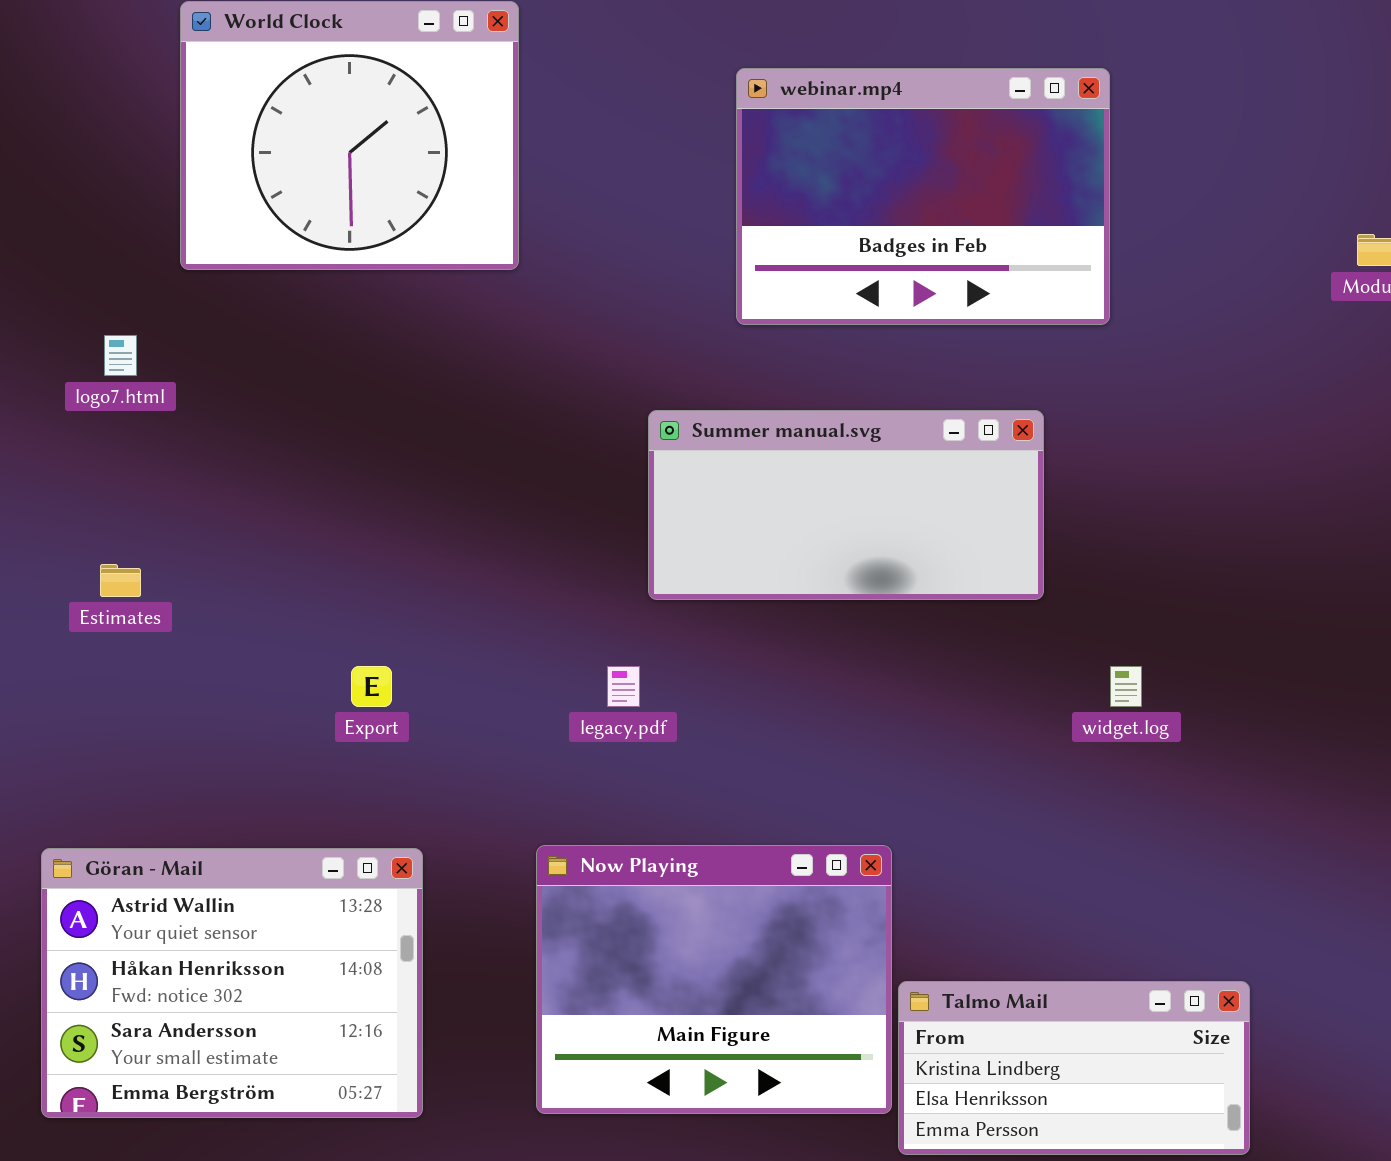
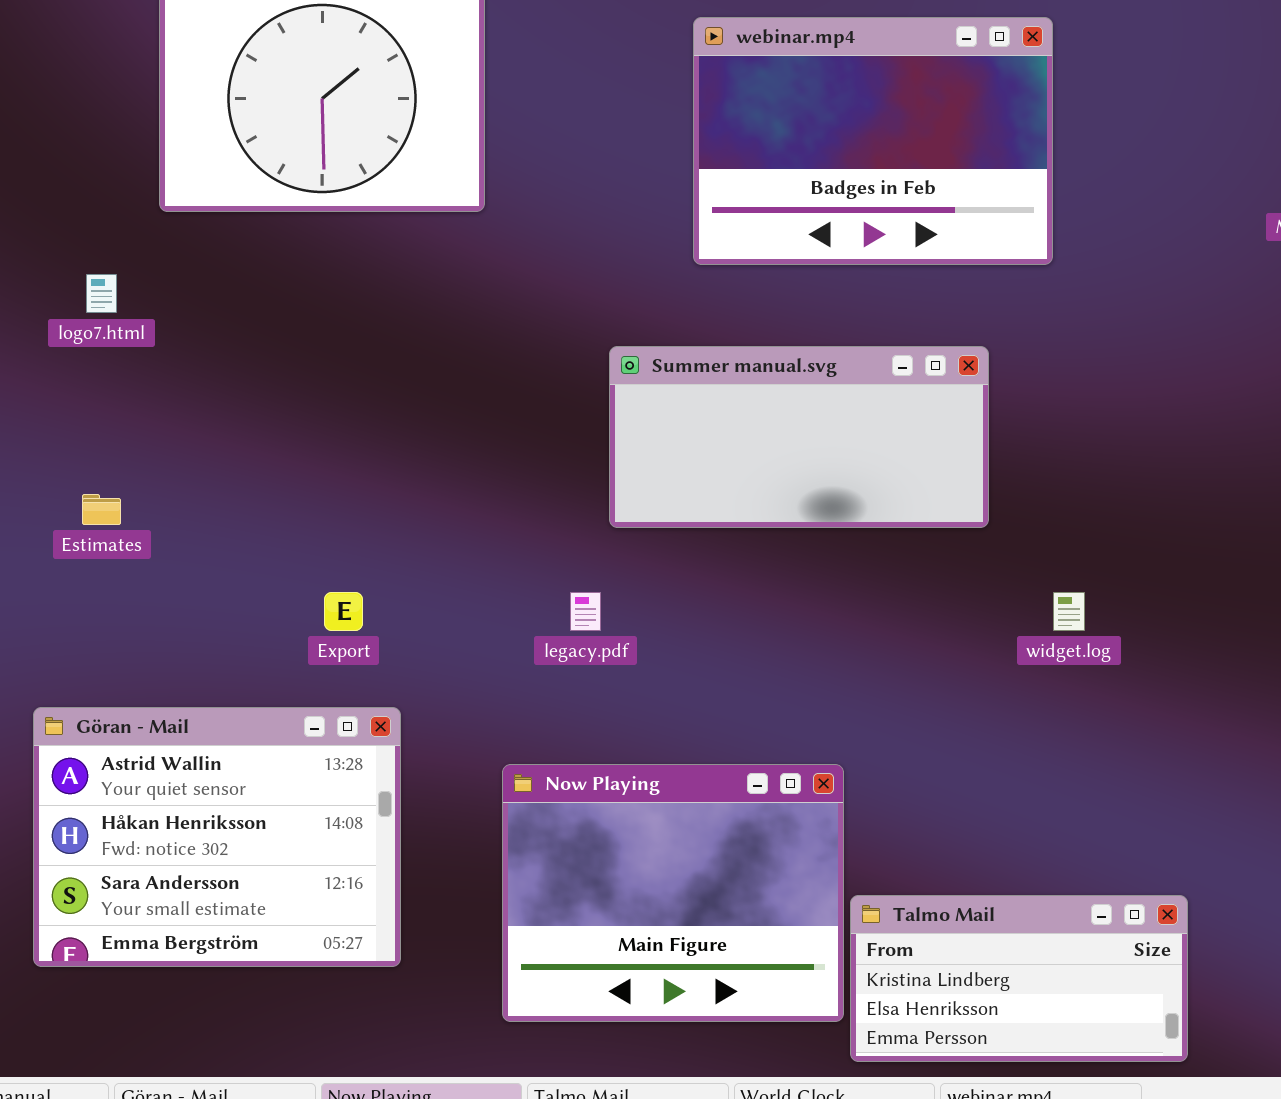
Göran - Mail: [41,848,423,1118] -> [33,707,401,967], moved

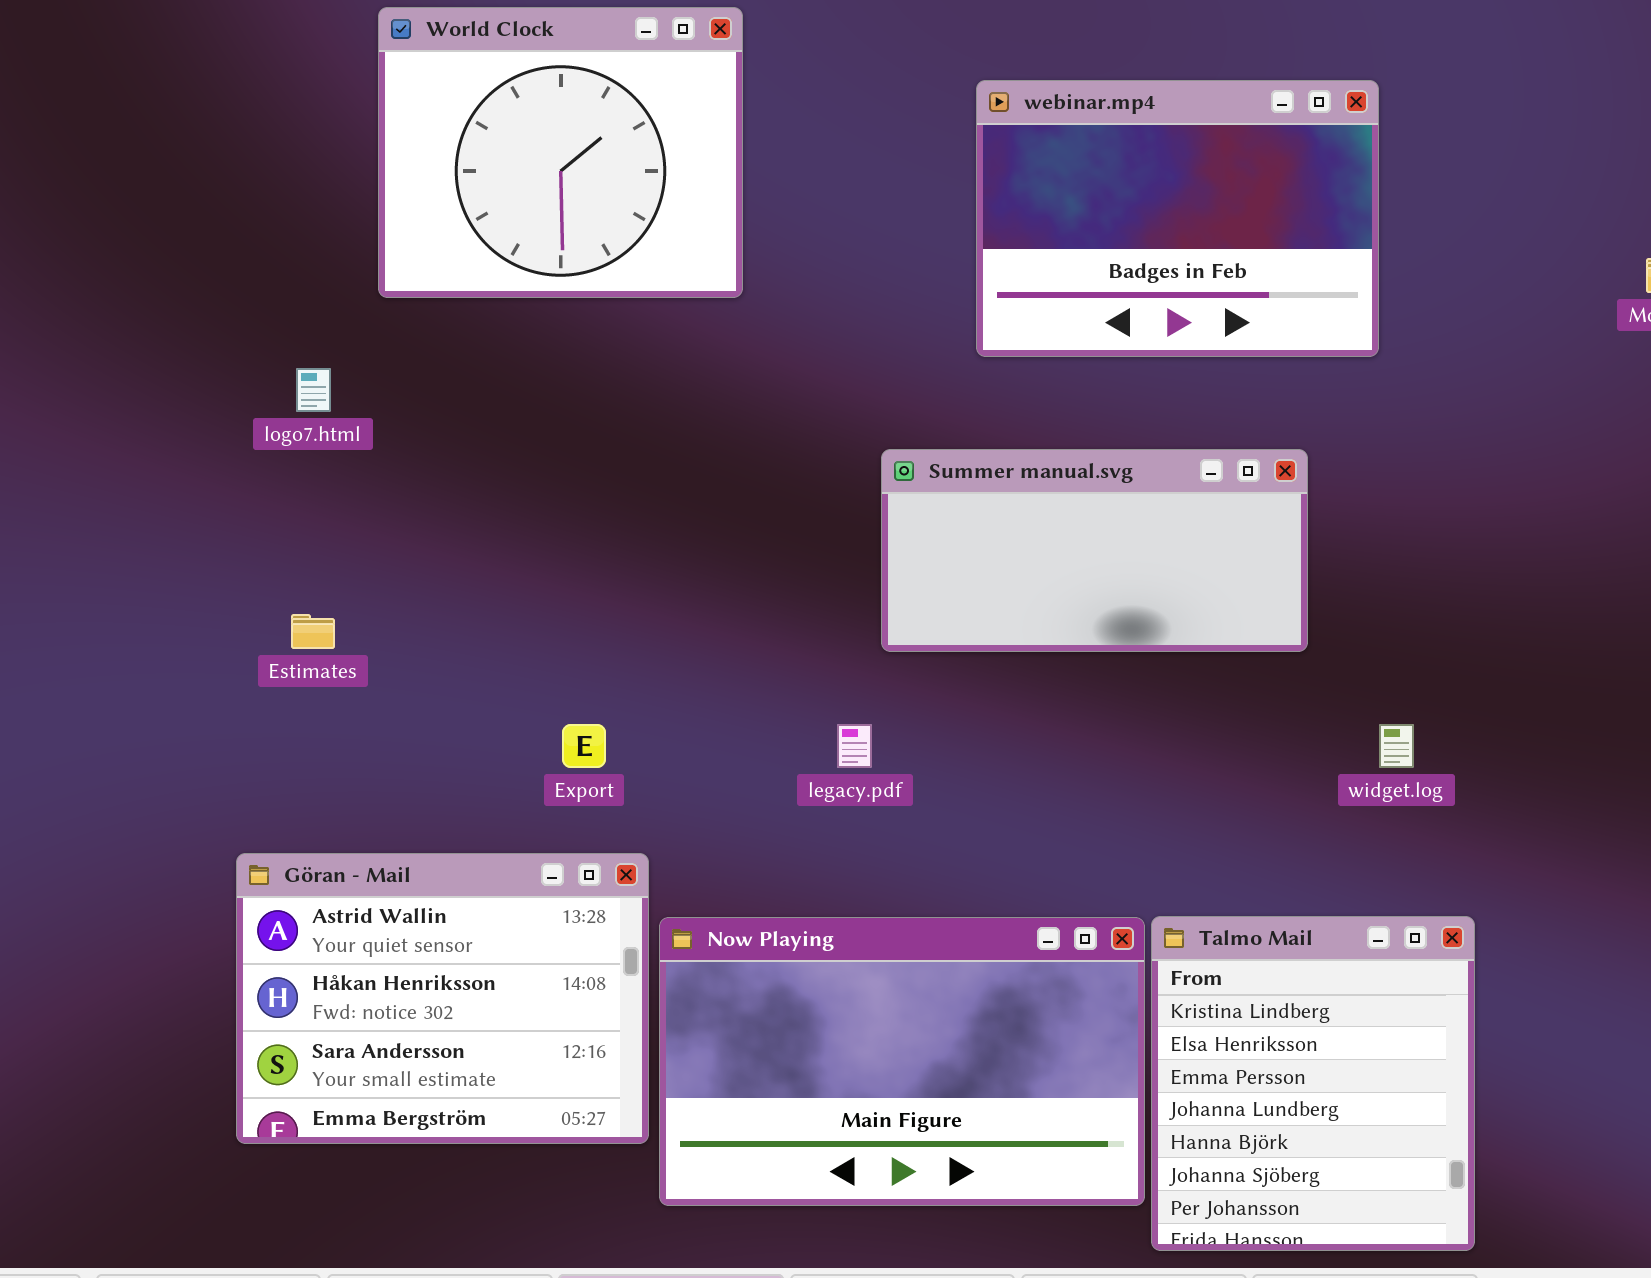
Now Playing: [502,764,844,1022] -> [659,917,1145,1206], resized
Talmo Mail: [850,895,1188,1062] -> [1151,916,1475,1251], resized

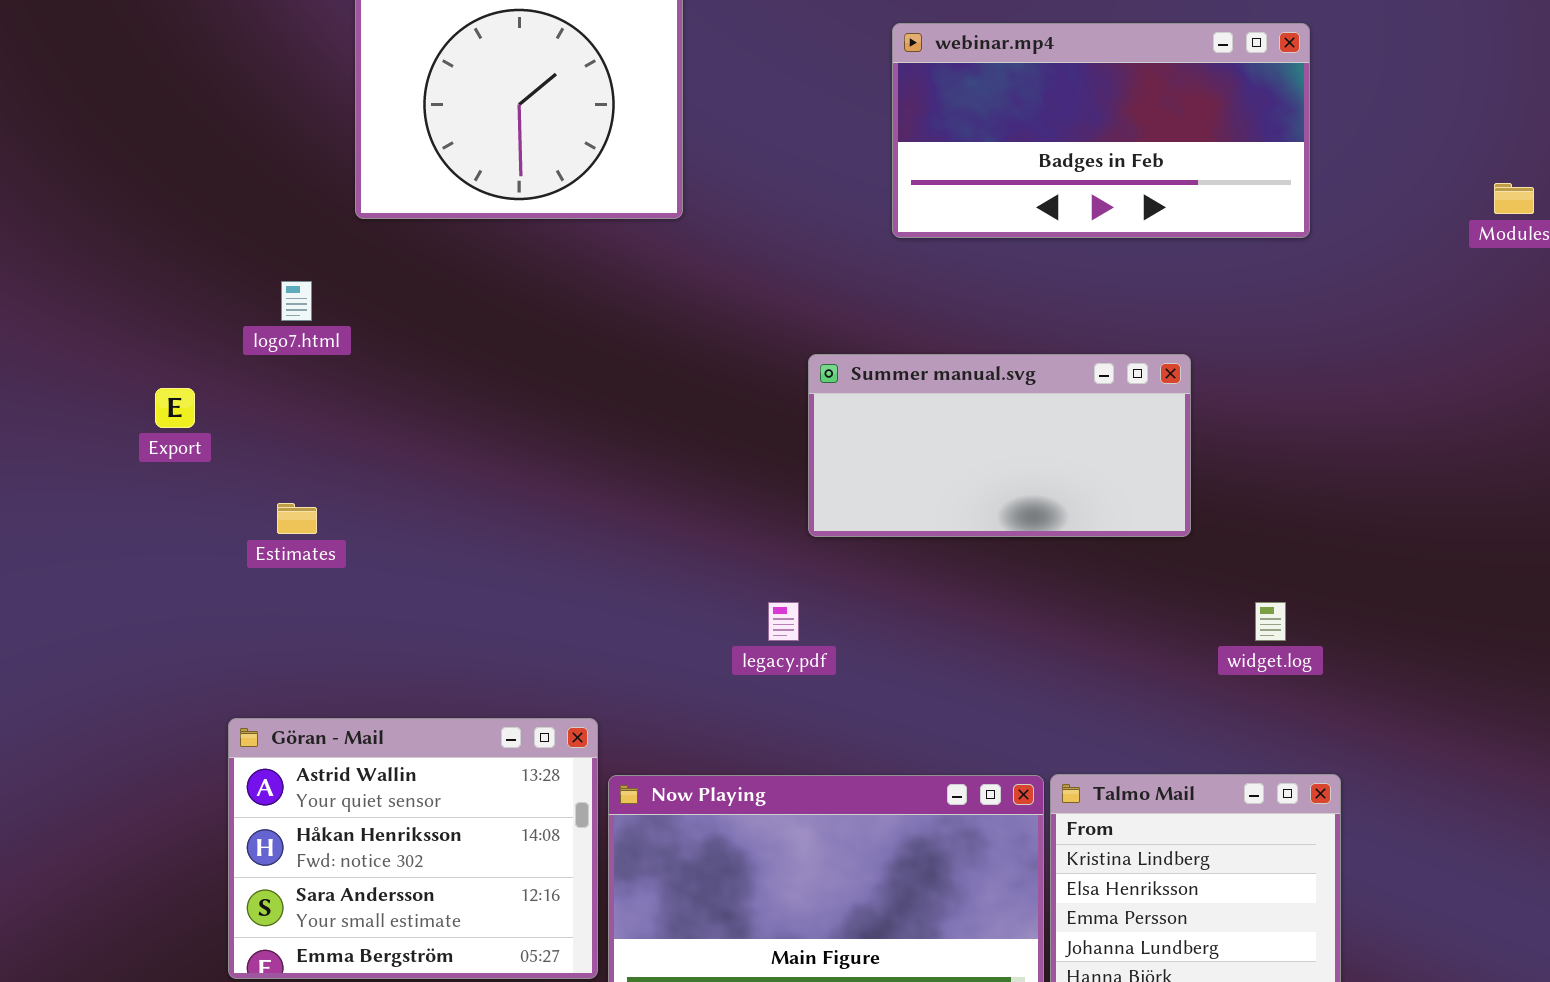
webinar.mp4: [976,80,1379,357] -> [892,23,1310,238], resized
Export: [562,724,606,768] -> [155,388,195,428], moved

